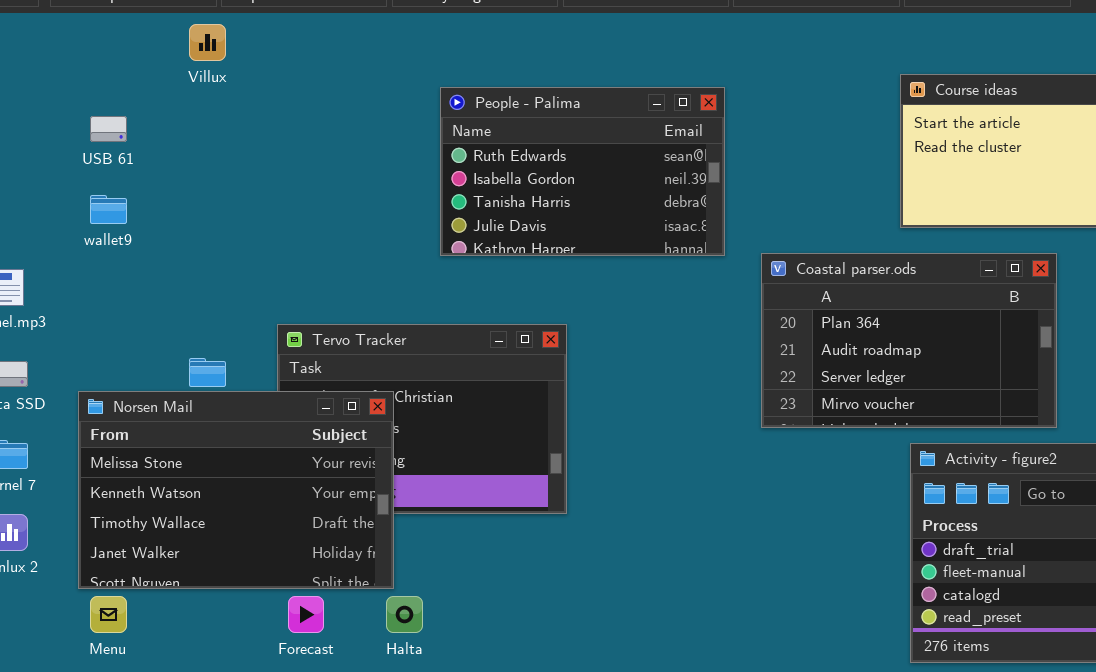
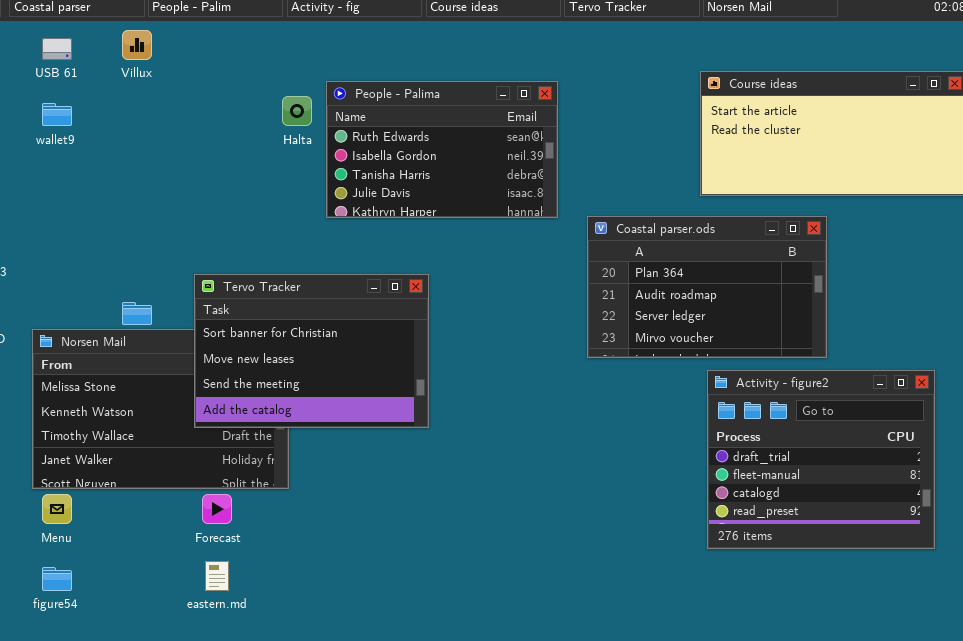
USB 61: [90,116,127,142] -> [42,38,72,60], moved
wallet9: [90,195,127,224] -> [42,103,72,126], moved
Tervo Tracker: [277,324,567,514] -> [194,274,429,428], raised
Halta: [386,596,423,633] -> [282,96,312,126], moved

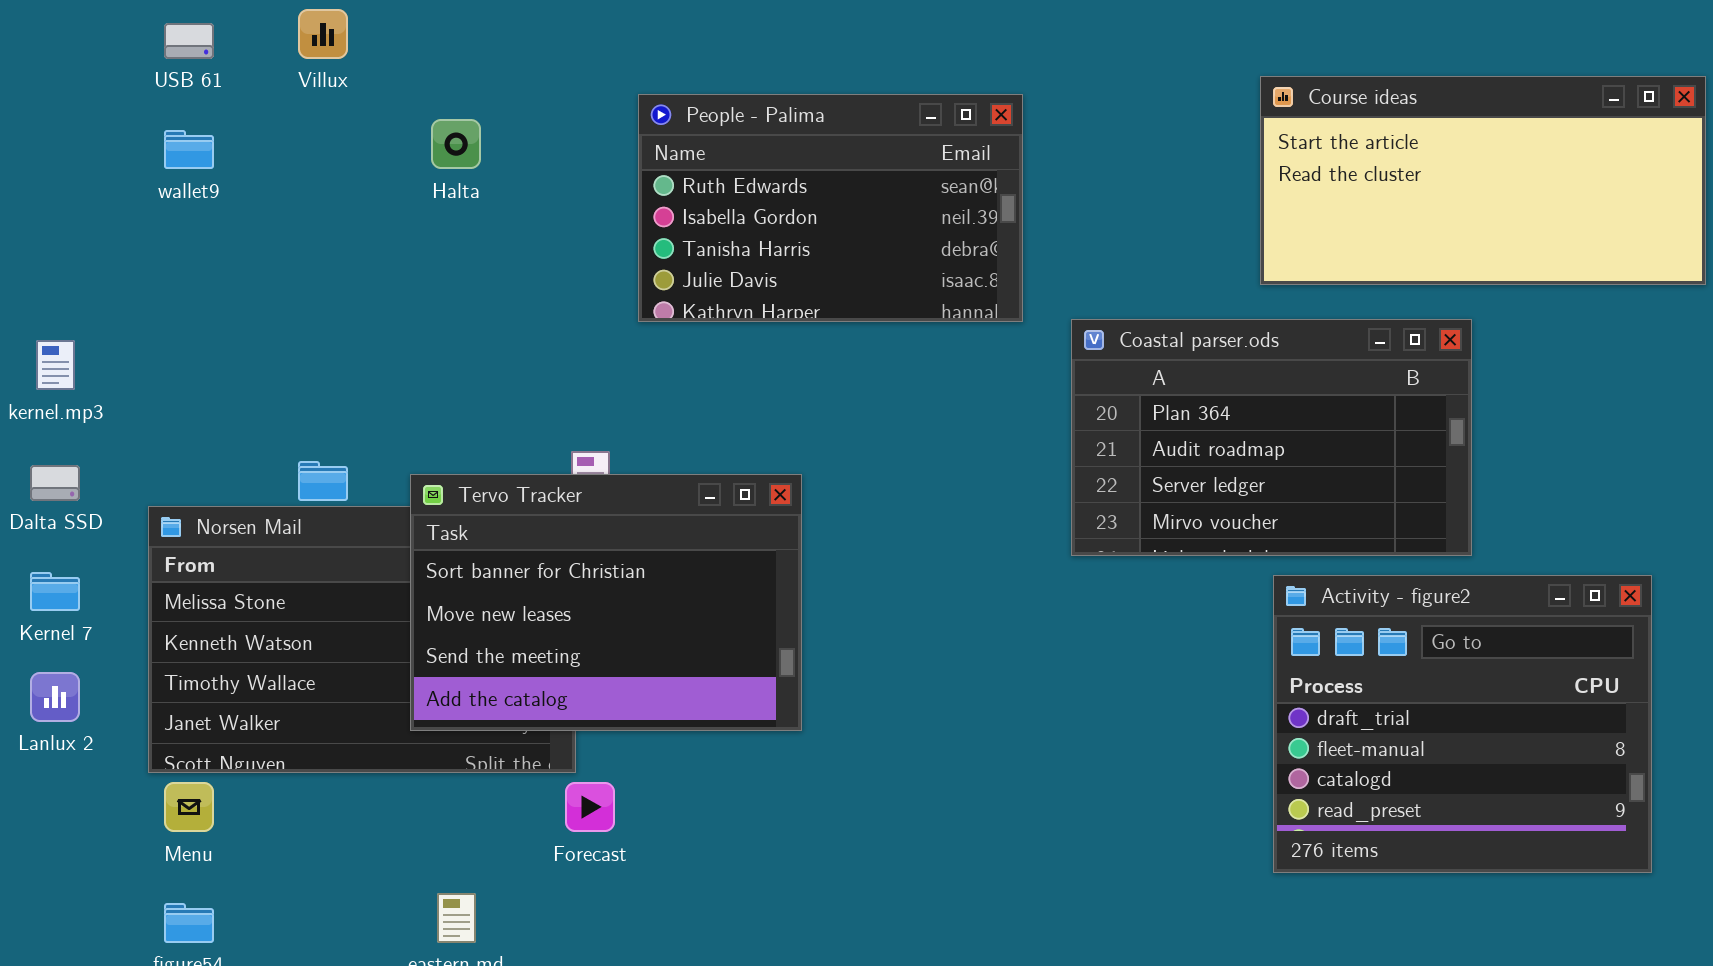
Halta: [282,96,312,126] -> [431,119,481,169], moved
Tervo Tracker: [194,274,429,428] -> [410,474,802,731], moved
Forecast: [202,494,232,524] -> [565,782,615,832], moved

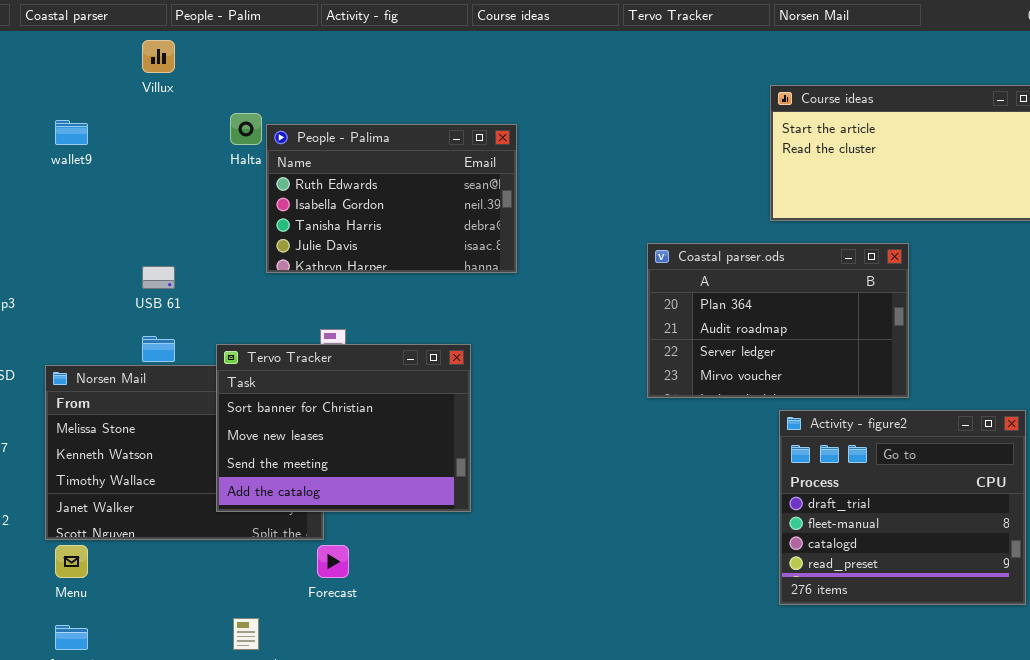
USB 61: [164,23,214,59] -> [142,266,175,289], moved
People - Palima: [638,94,1023,322] -> [266,124,517,273], moved

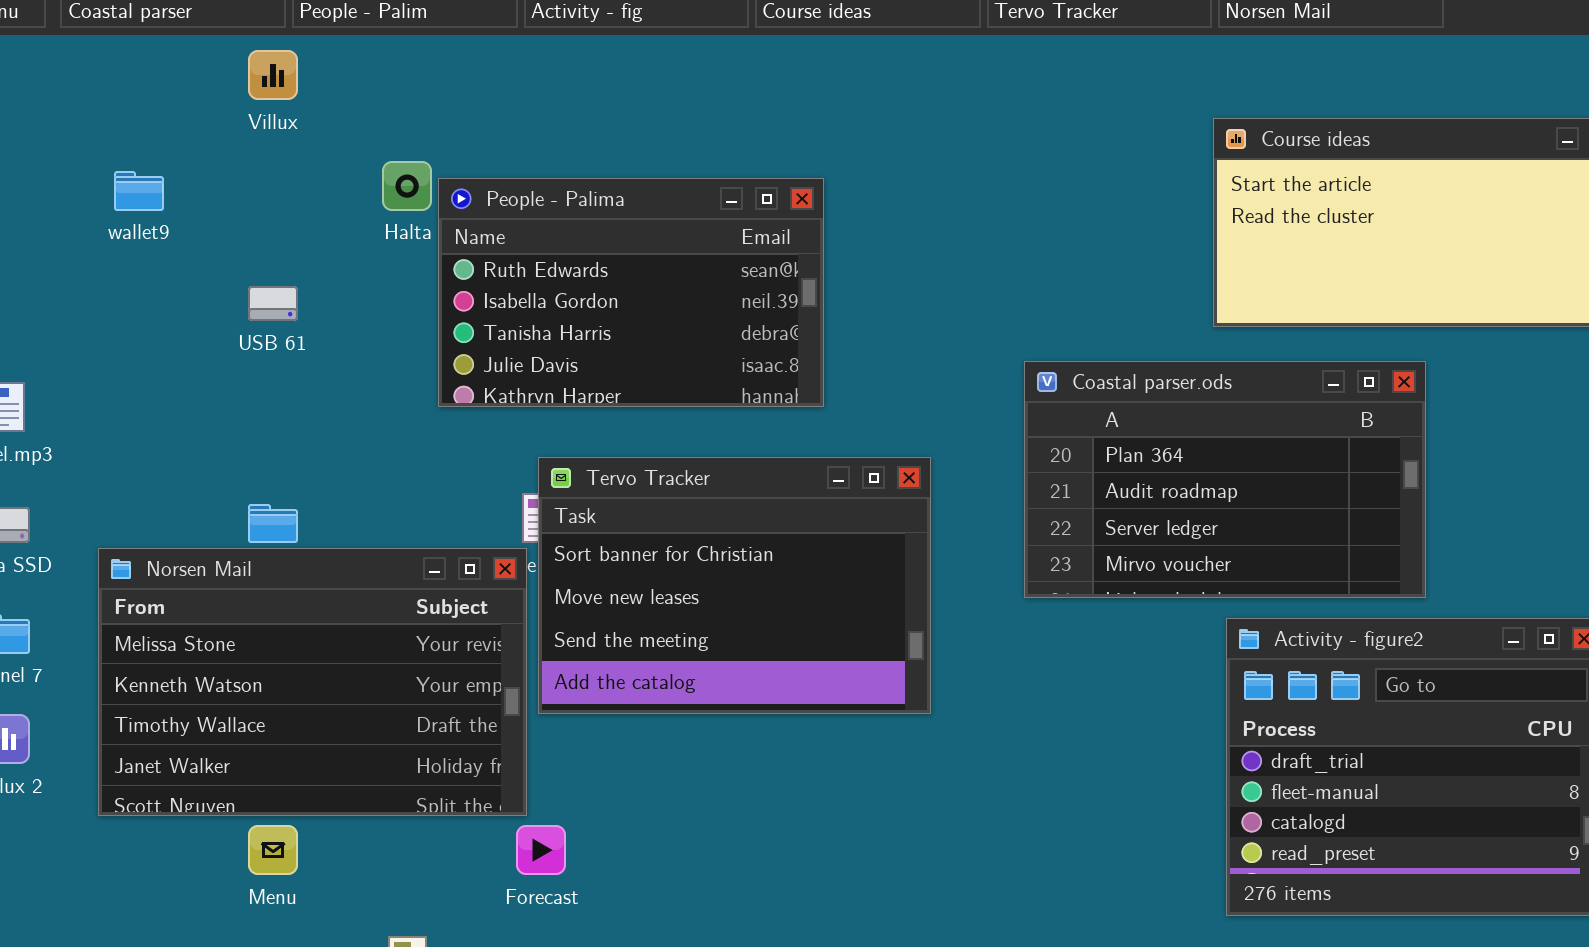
USB 61: [142,266,175,289] -> [248,286,298,321], moved
Tervo Tracker: [216,344,471,512] -> [538,457,931,714], moved
Menu: [55,545,88,578] -> [248,825,298,875], moved

